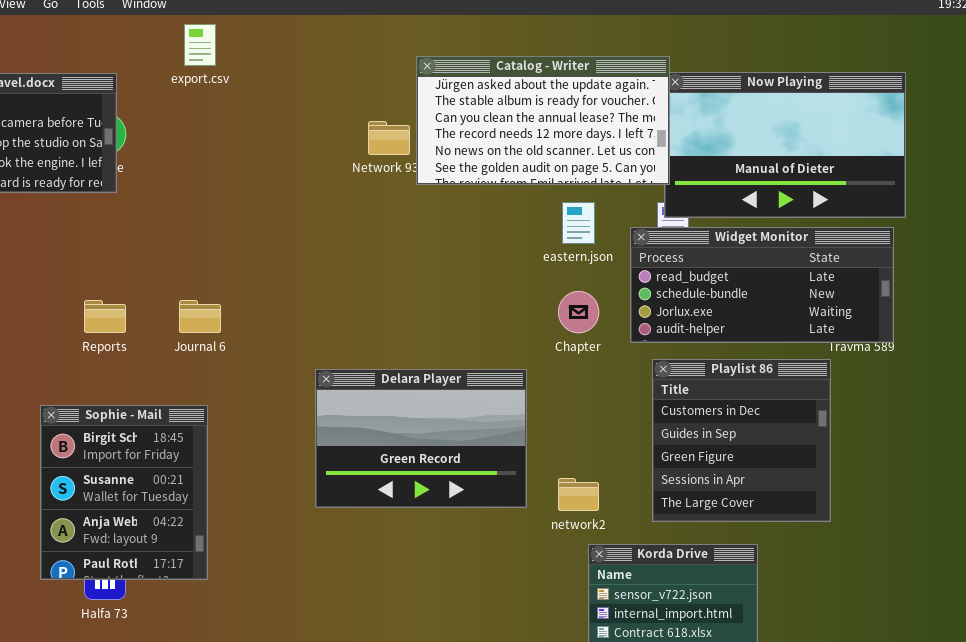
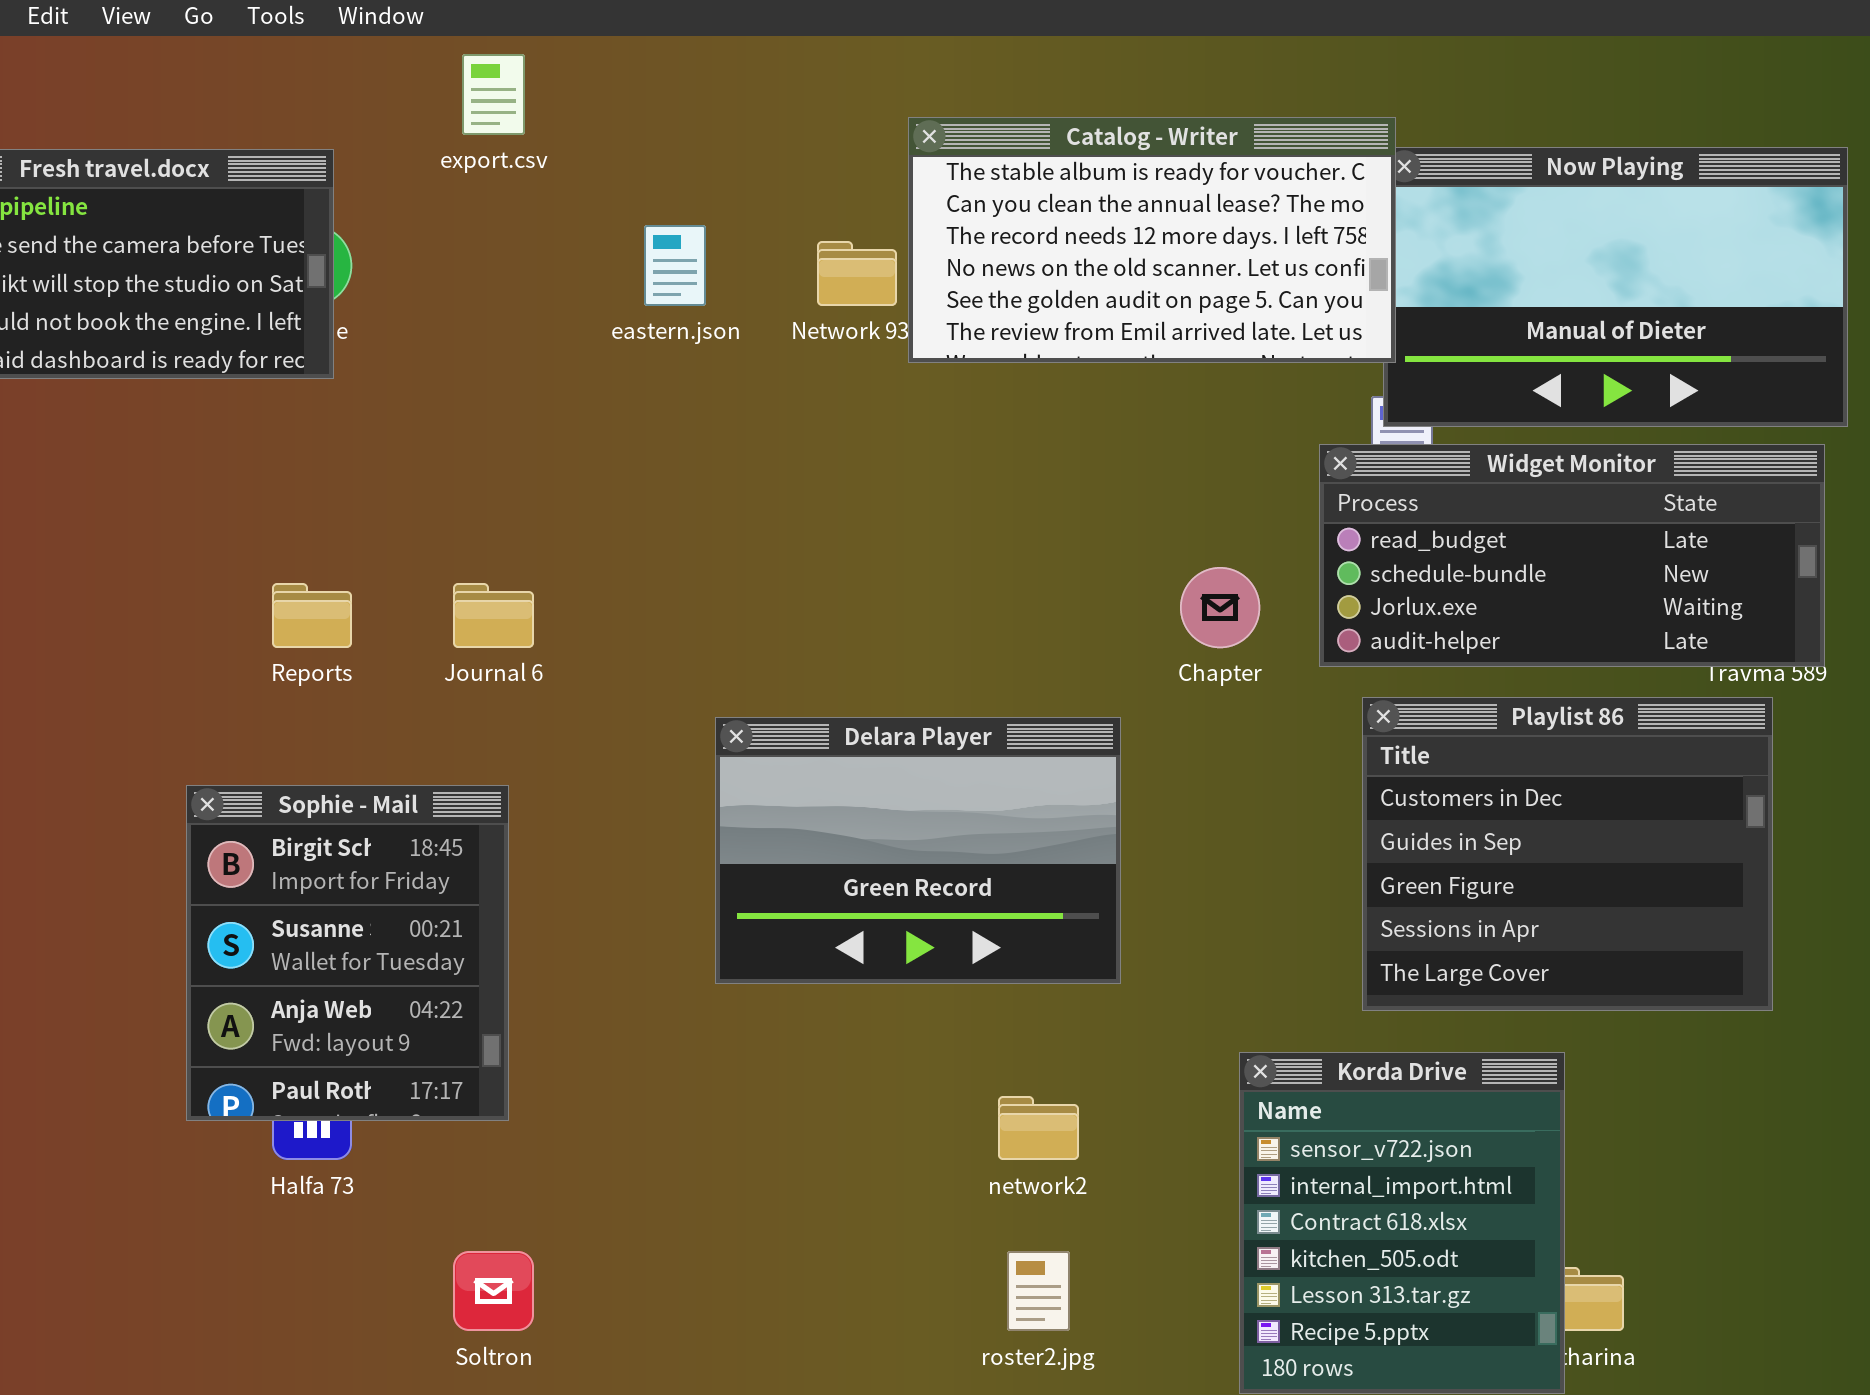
Catalog - Writer: [416,56,670,185] -> [908,117,1396,363], scrolled down 1 row
eastern.json: [562,202,595,244] -> [644,225,706,306], moved
Playlist 86: [652,359,831,522] -> [1362,697,1773,1011], resized
network2: [558,478,599,511] -> [998,1096,1079,1160], moved

